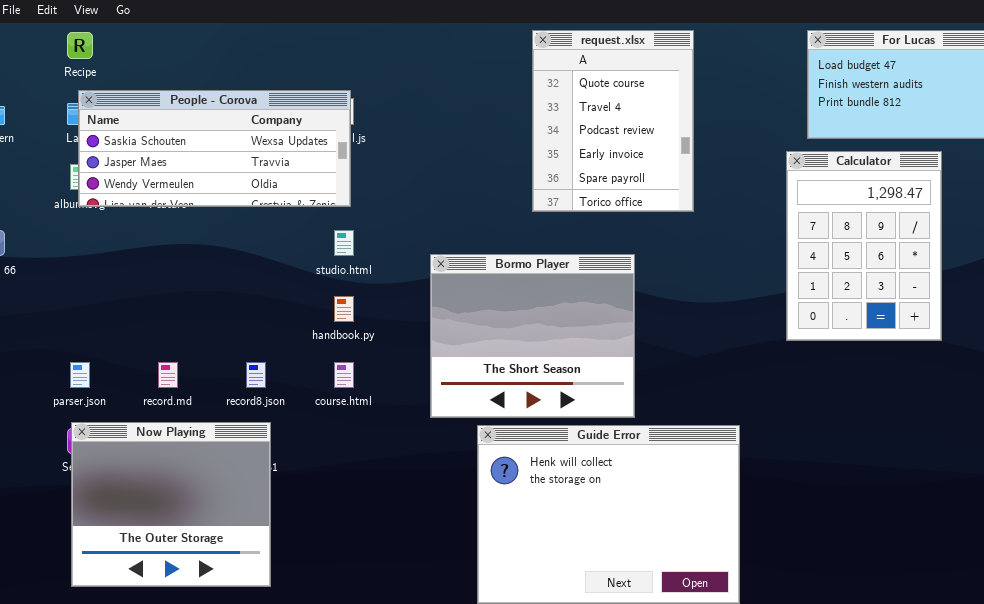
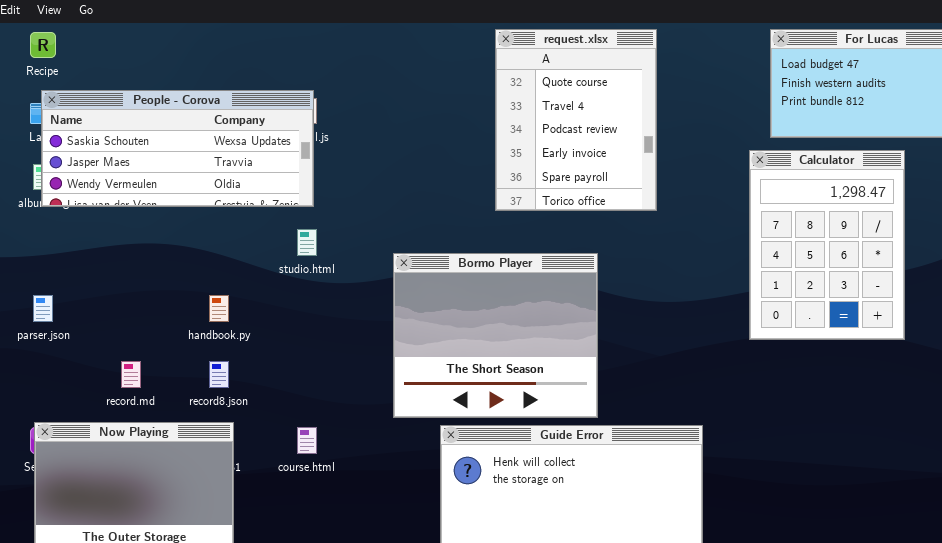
handbook.py: [334,296,354,322] -> [209,295,229,322], moved
parser.json: [70,362,90,388] -> [33,295,53,322], moved
course.html: [334,362,354,388] -> [297,427,317,454], moved

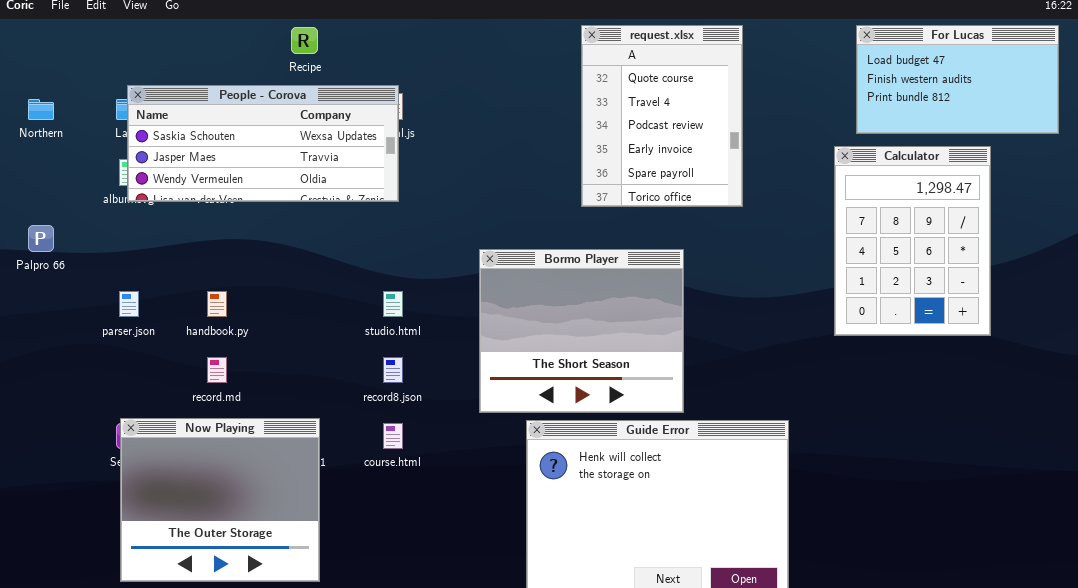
Recipe: [30,32,56,58] -> [291,27,318,54], moved
studio.html: [297,229,317,256] -> [383,291,403,317], moved
handbook.py: [209,295,229,322] -> [207,291,227,317], moved
record8.json: [209,361,229,388] -> [383,357,403,383], moved

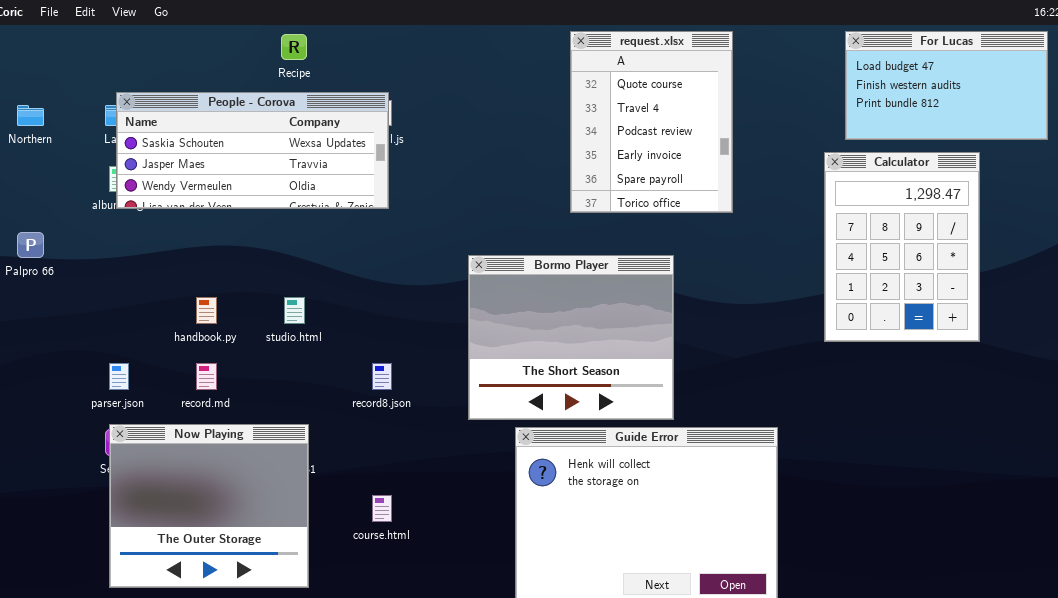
parser.json: [119,291,139,317] -> [109,363,129,390], moved
studio.html: [383,291,403,317] -> [284,297,305,324], moved
course.html: [383,423,403,449] -> [372,495,392,522], moved

